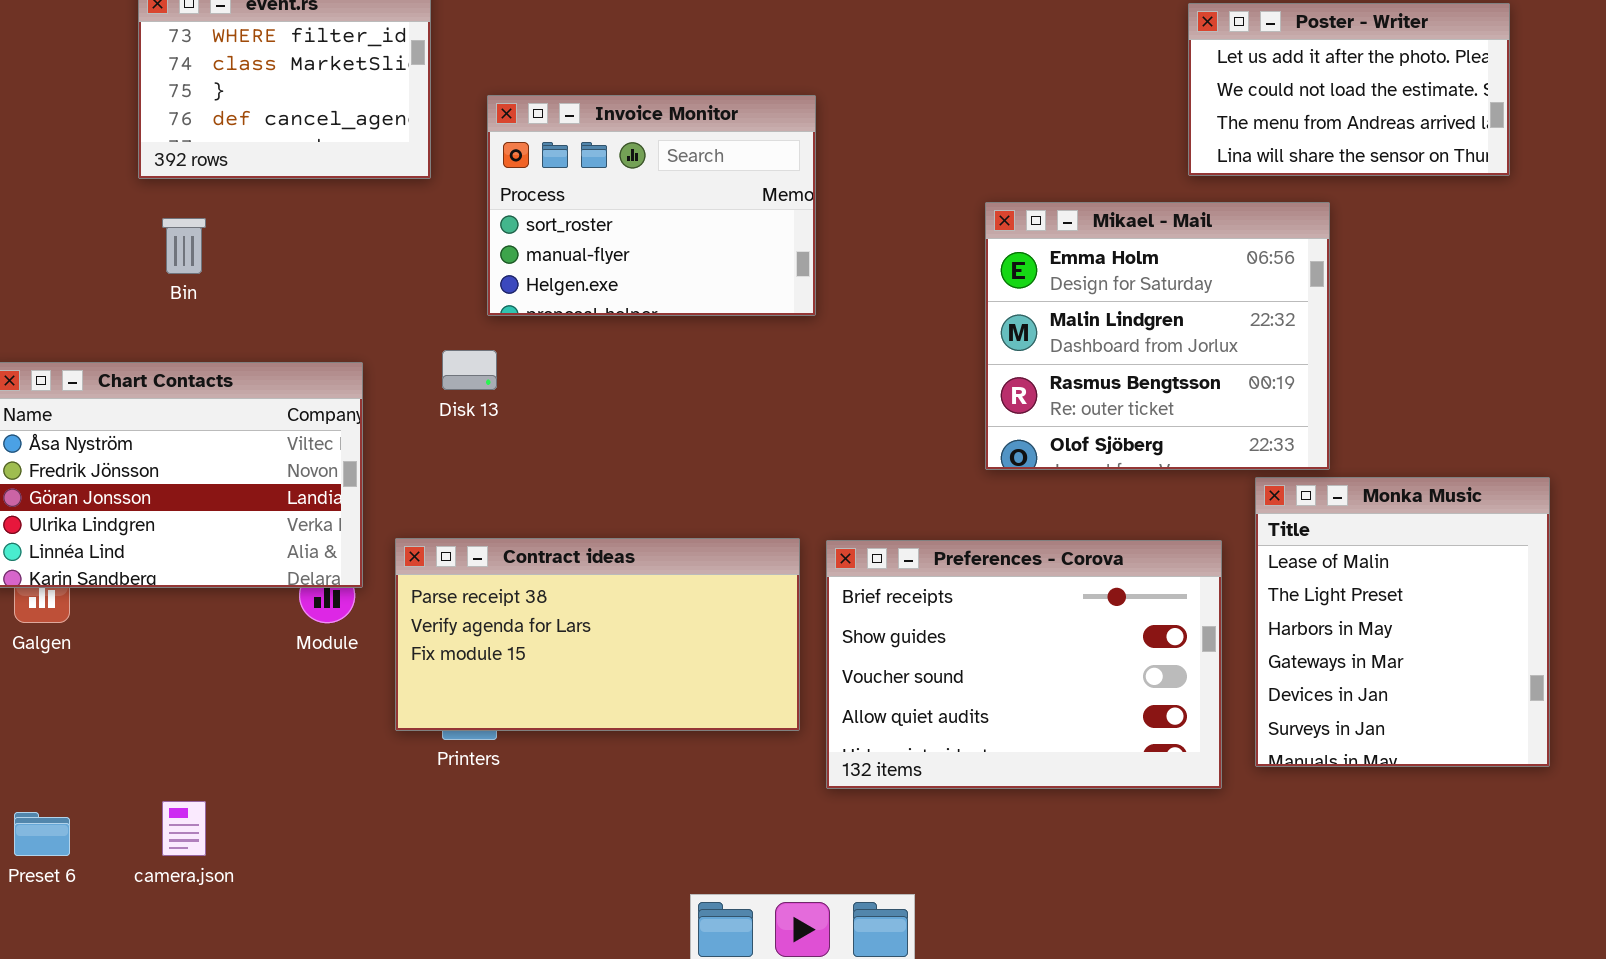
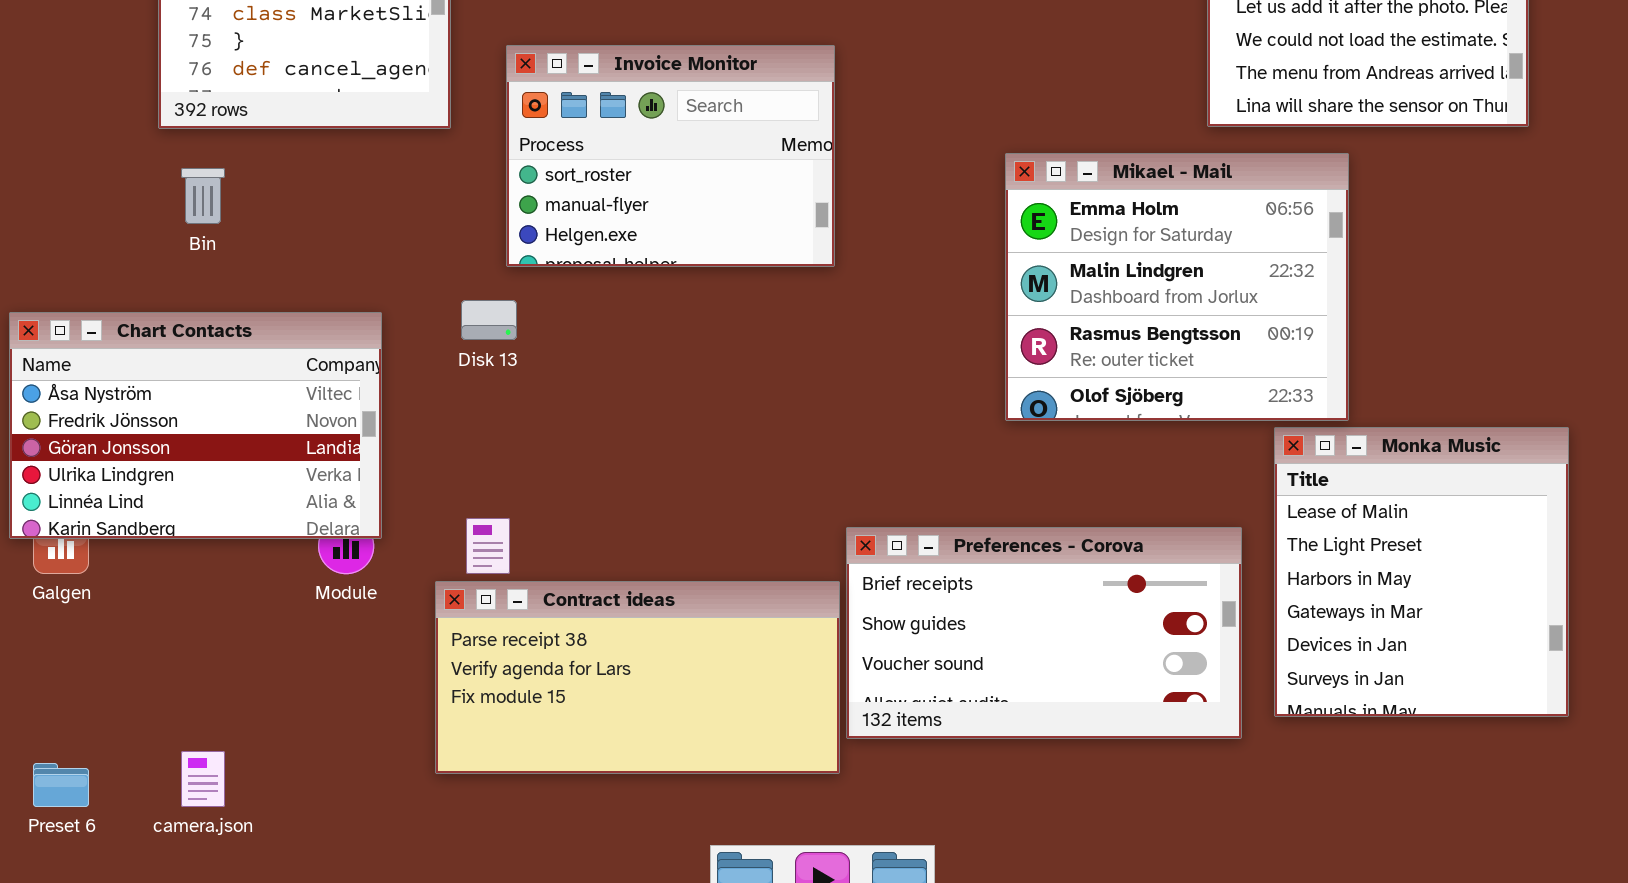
Contract ideas: [395,538,800,731] -> [435,581,840,774], moved
Preferences - Corova: [826,540,1222,789] -> [846,527,1242,739], resized

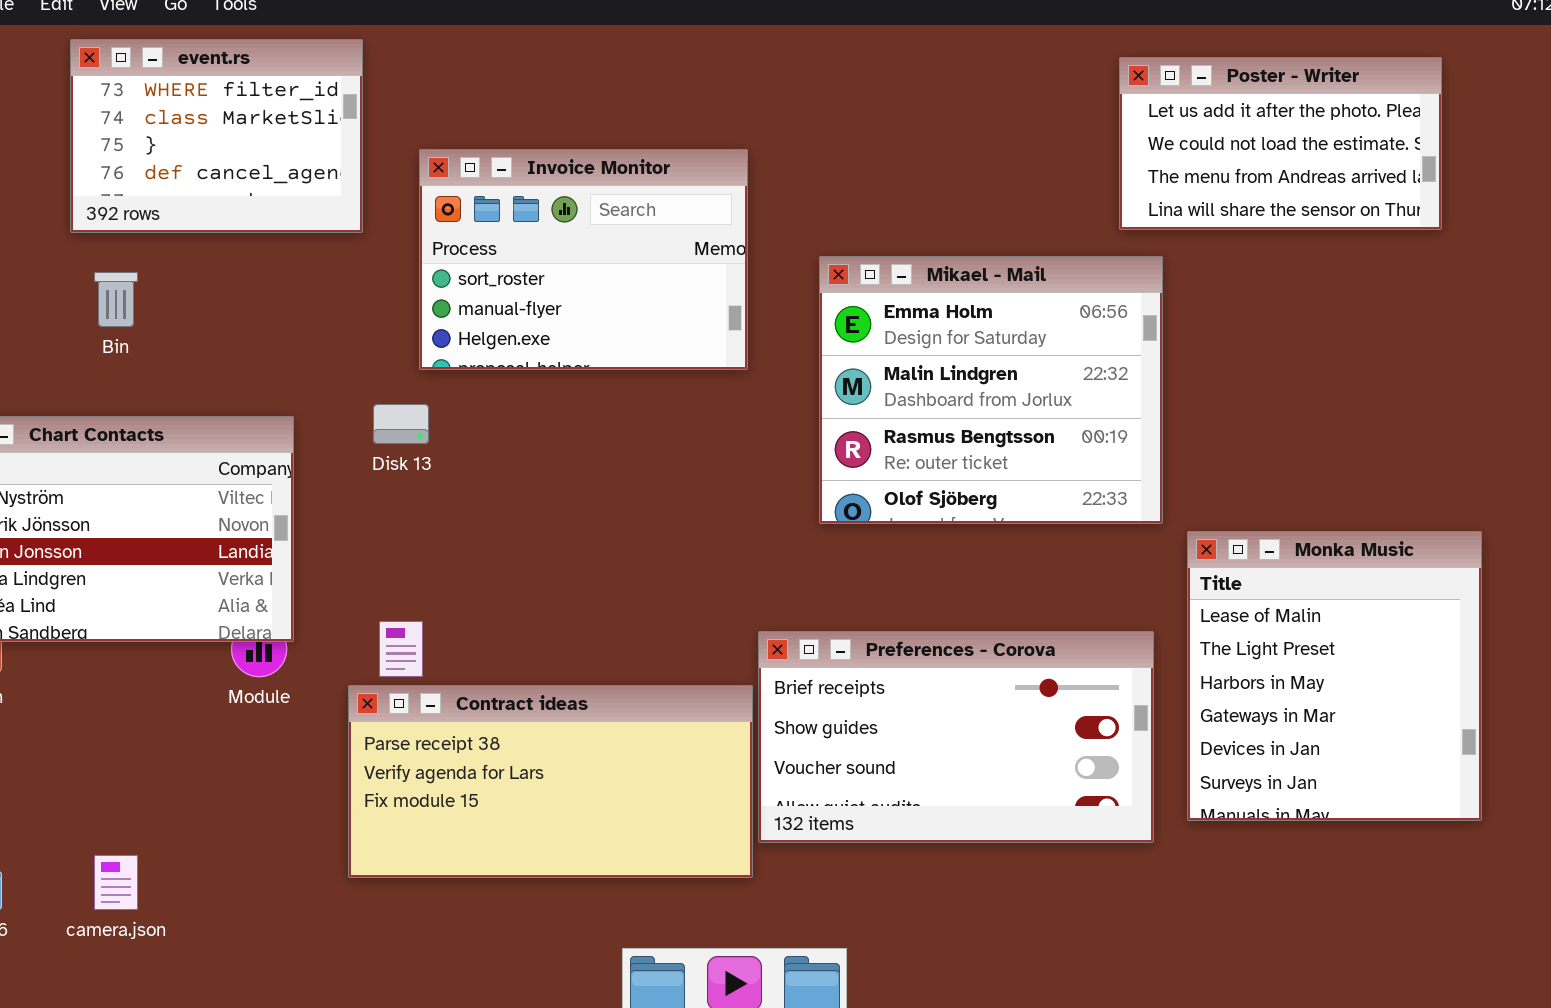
Mikael - Mail: [1005,153,1349,421] -> [819,256,1163,524], moved

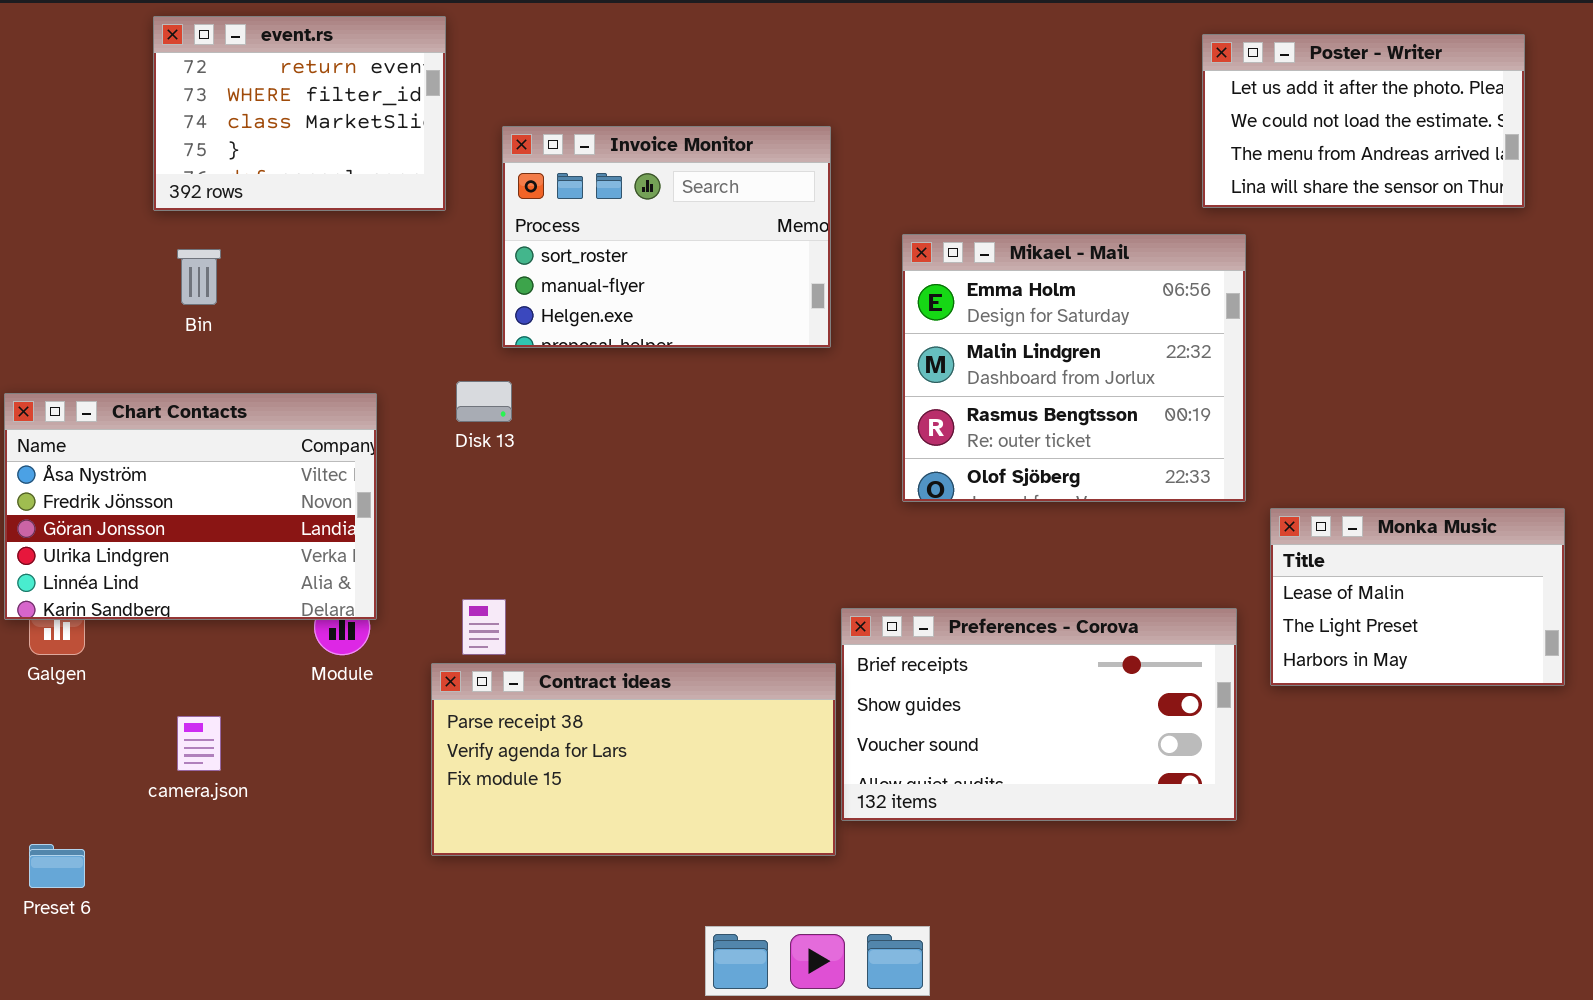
event.rs: [70,39,363,233] -> [153,16,446,211], scrolled up 1 row
Monka Music: [1187,531,1482,821] -> [1270,508,1565,686], resized
camera.json: [94,855,138,910] -> [177,716,221,771], moved

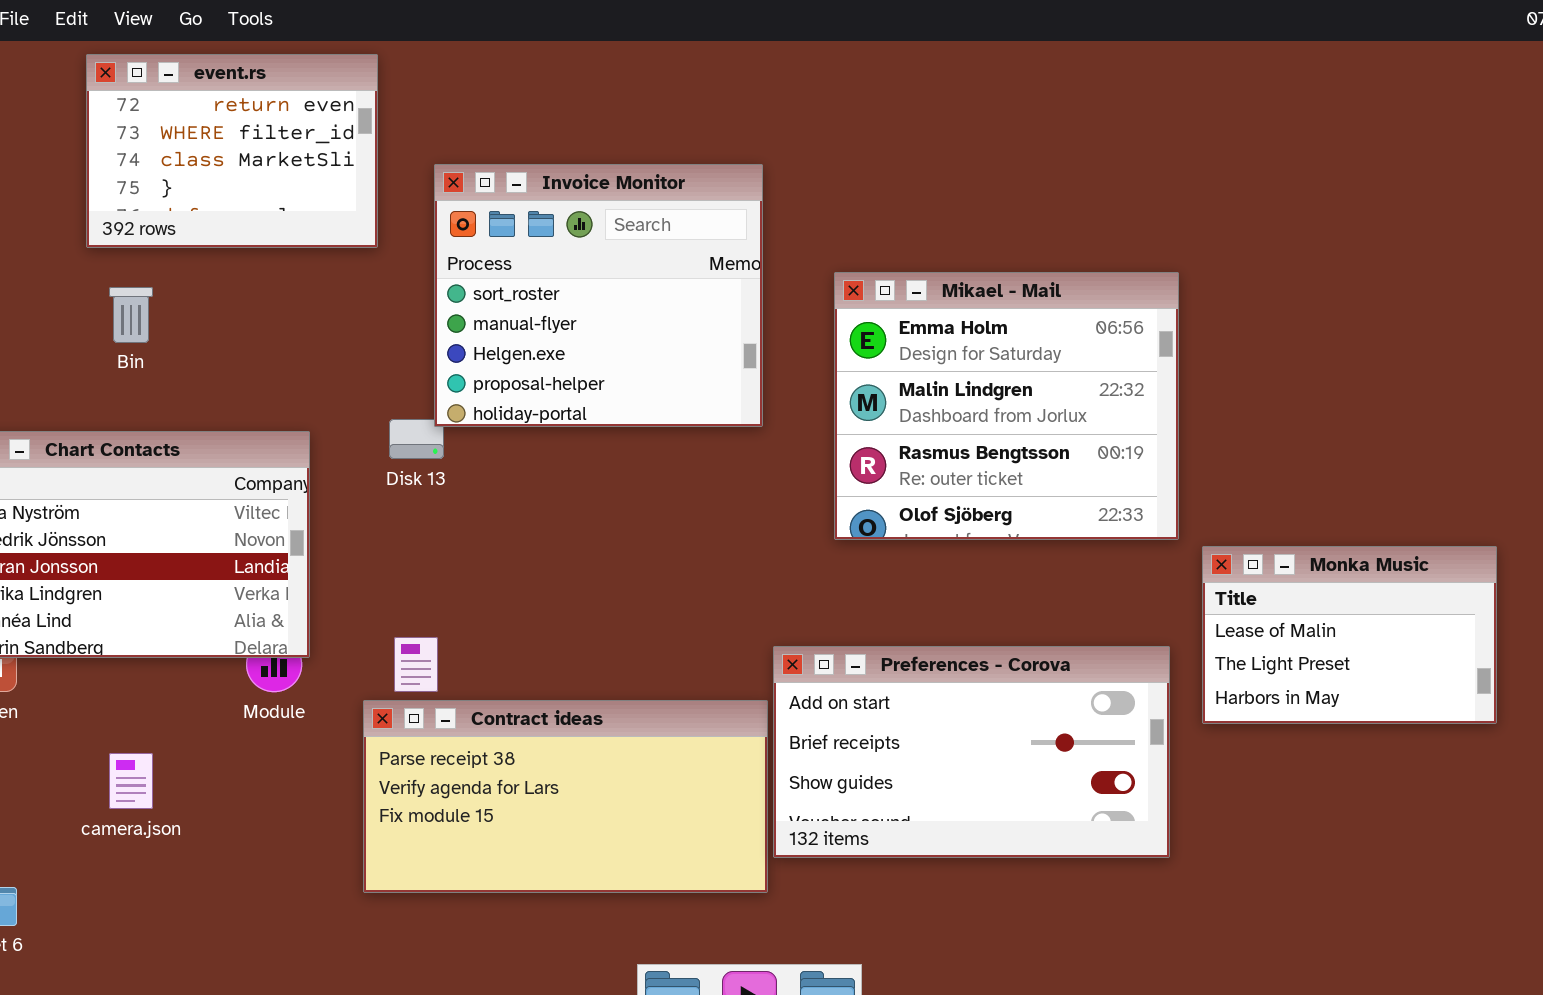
Poster - Writer: [1202,34,1525,208] -> none, closed
Invoice Monitor: [502,126,831,348] -> [434,164,763,427], resized
Preferences - Corova: [841,608,1237,821] -> [773,646,1170,858], scrolled up 1 row

